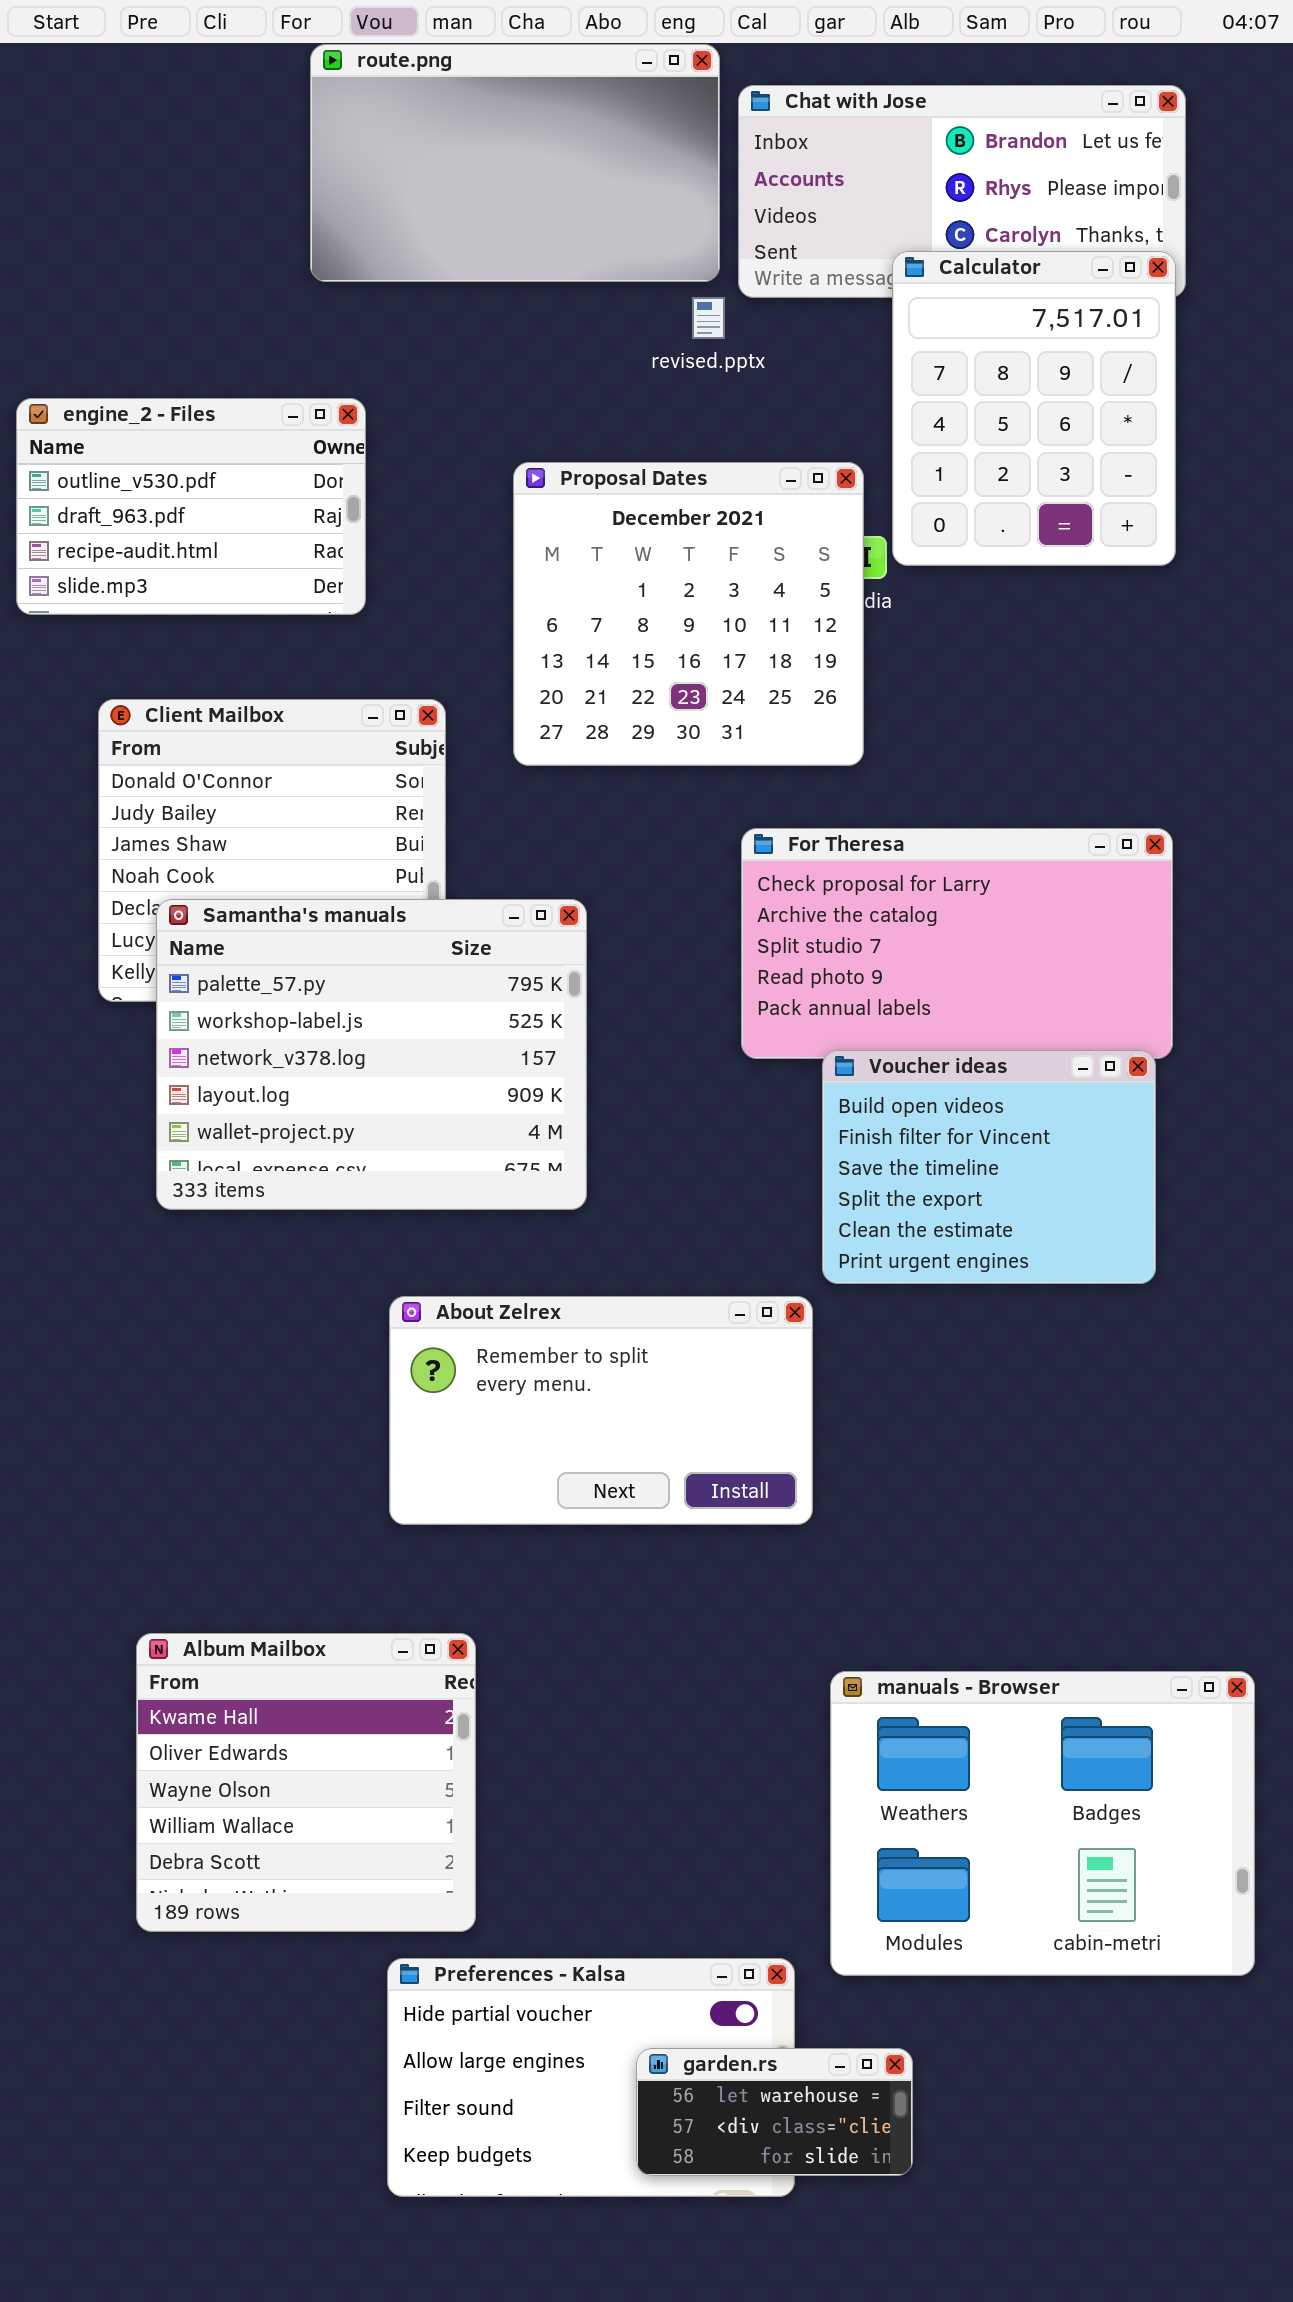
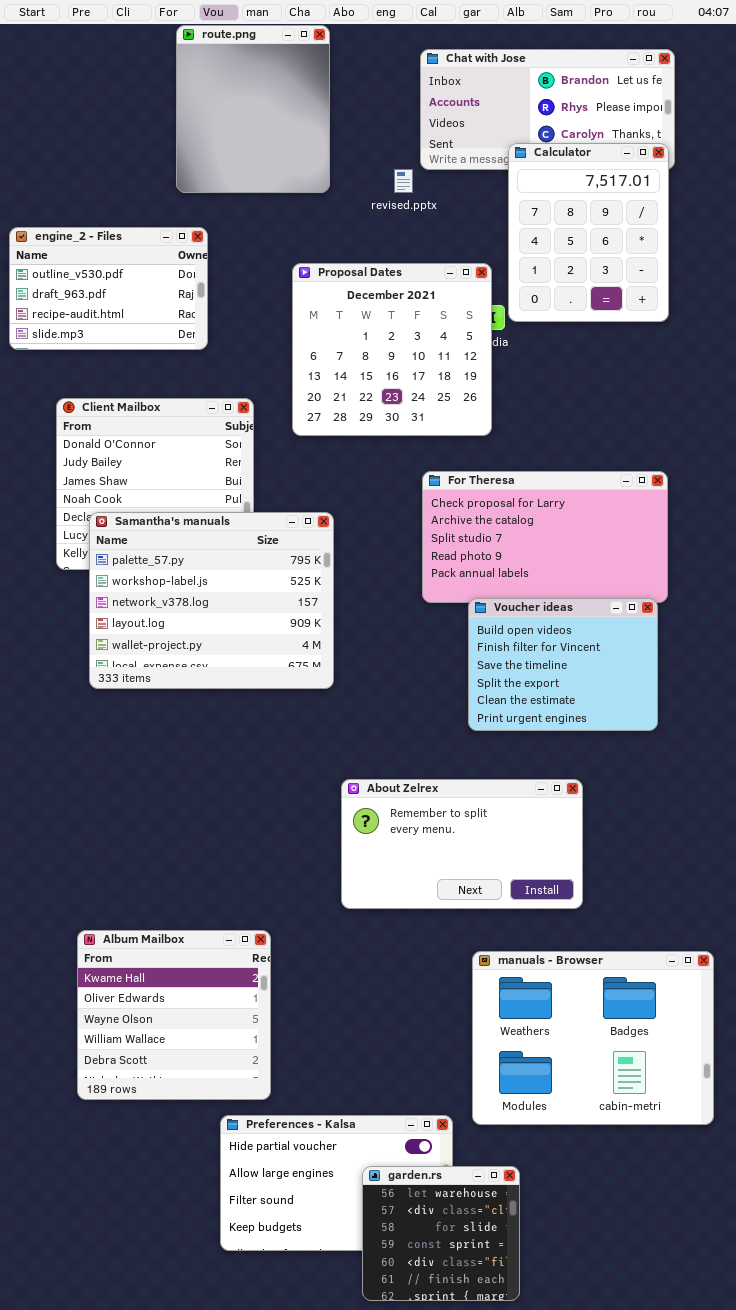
route.png: [310,44,720,282] -> [176,25,330,193], resized
About Zelrex: [389,1296,813,1525] -> [341,779,583,909], moved
garden.rs: [636,2048,913,2176] -> [362,1166,520,1301], resized

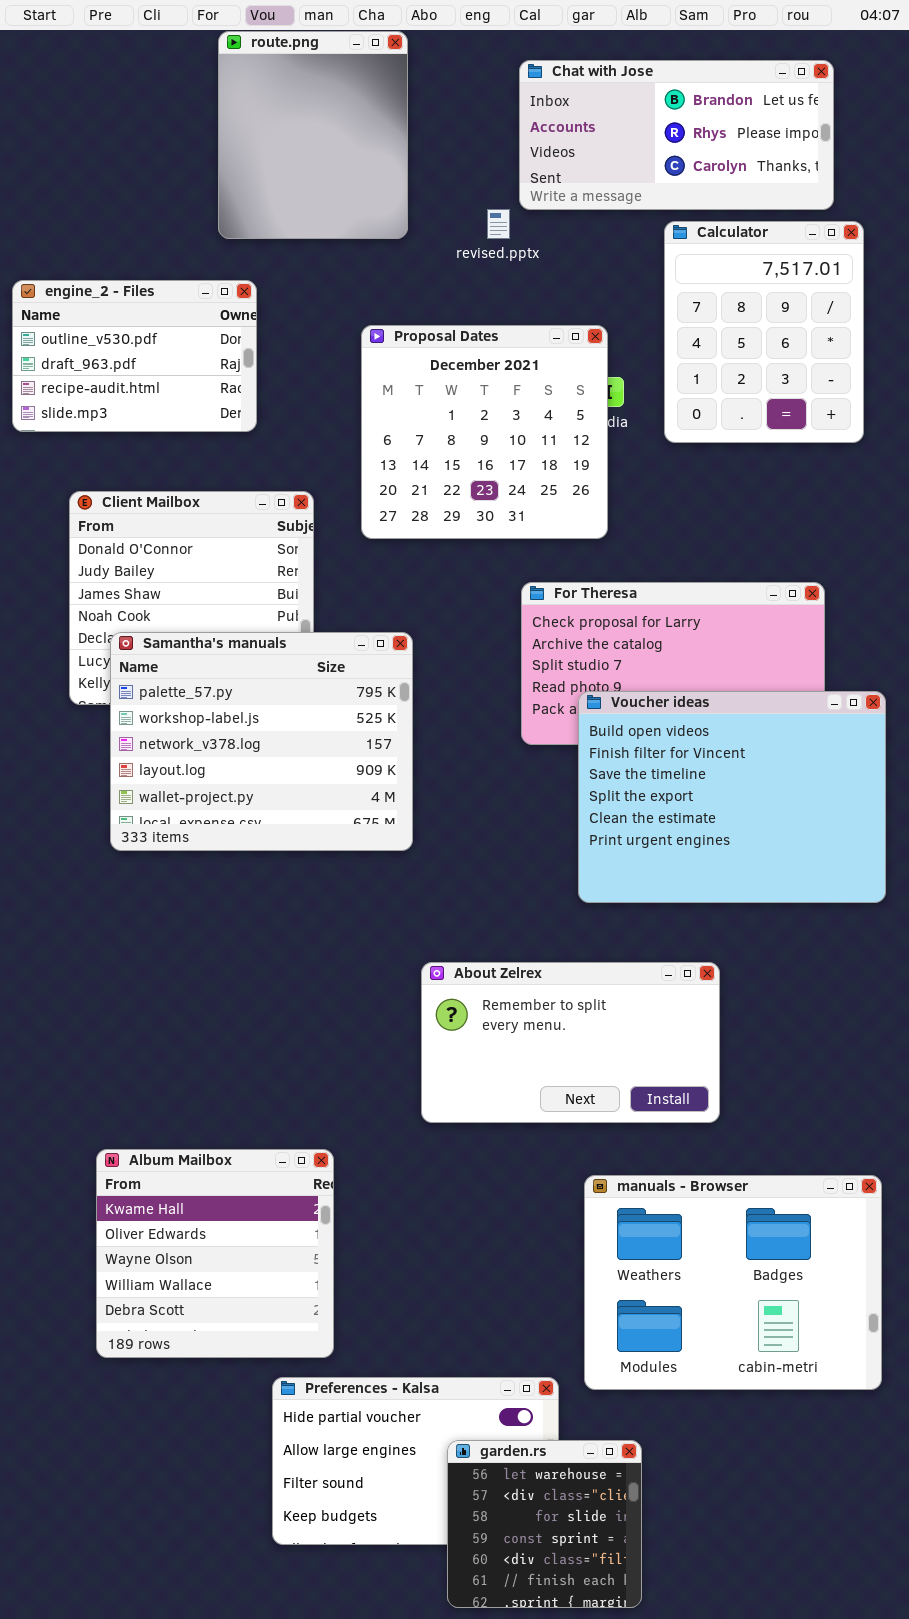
Calculator: [508,143,669,322] -> [664,221,864,443], moved
Voucher ideas: [468,598,658,731] -> [578,691,886,903], resized

